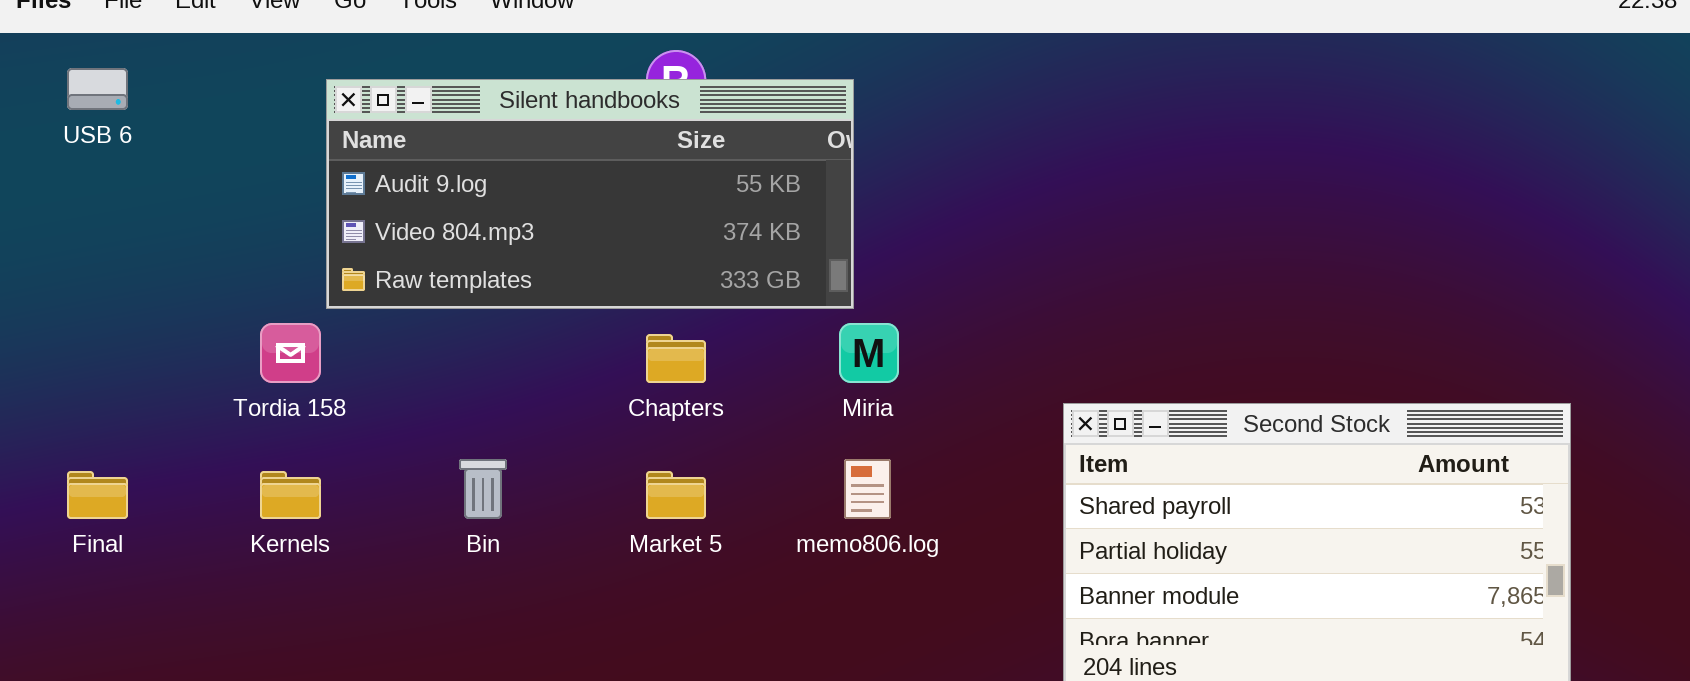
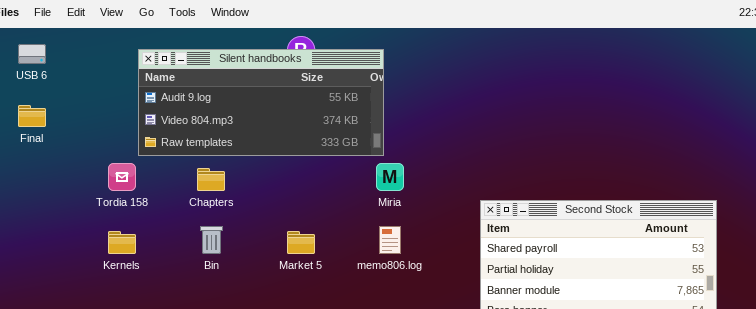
Chapters: [646,334,706,383] -> [197,168,225,191], moved
Final: [67,471,128,519] -> [18,105,46,127], moved

